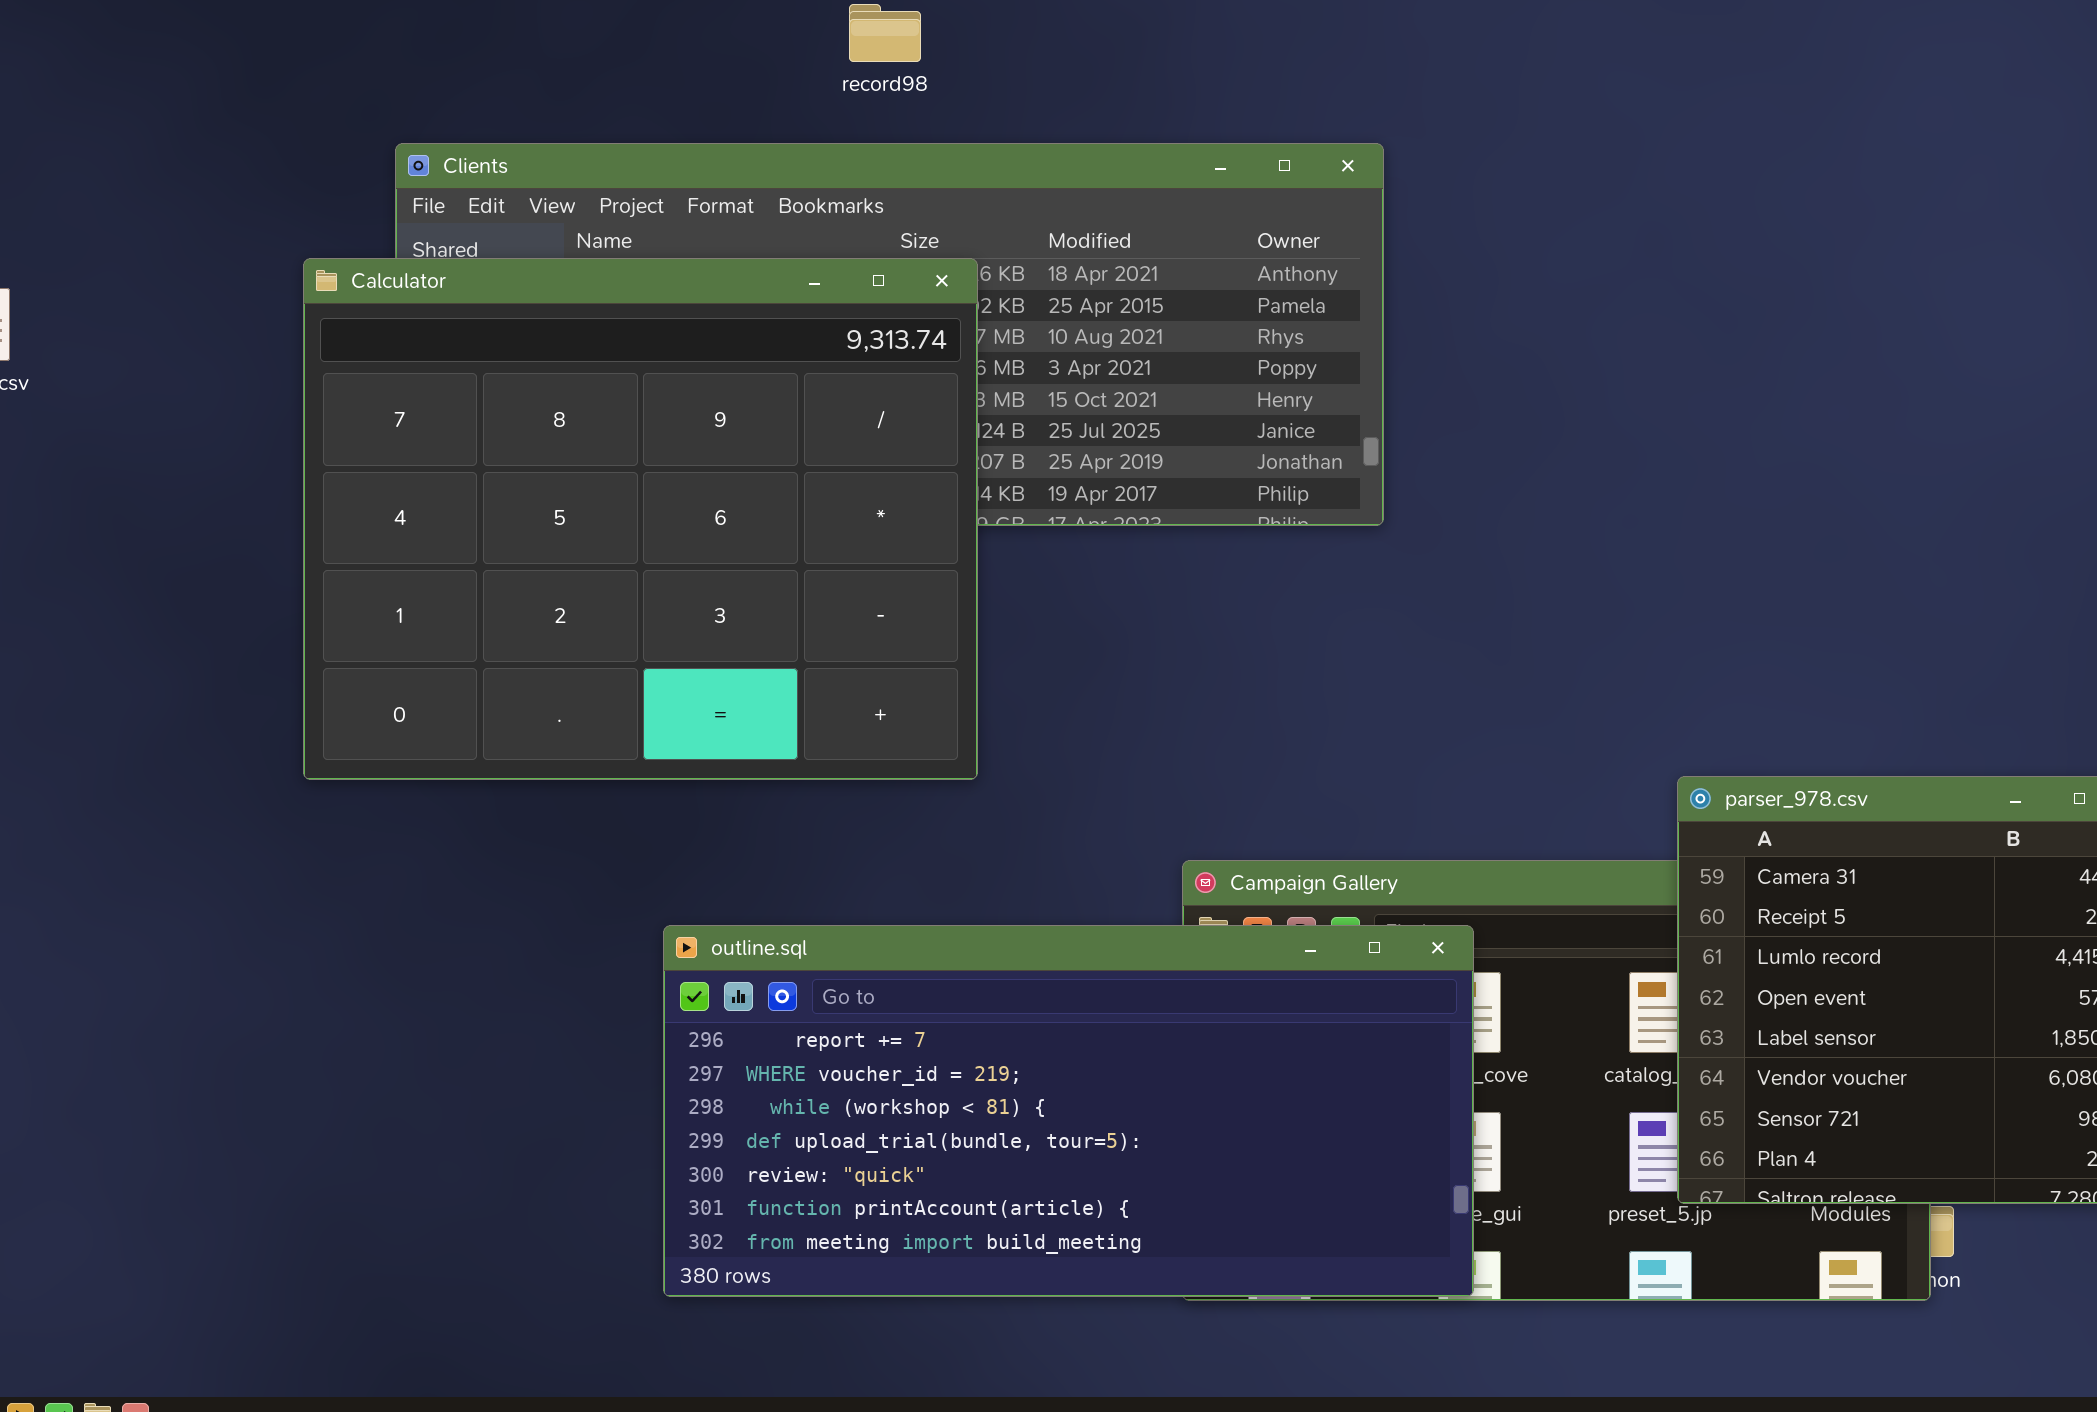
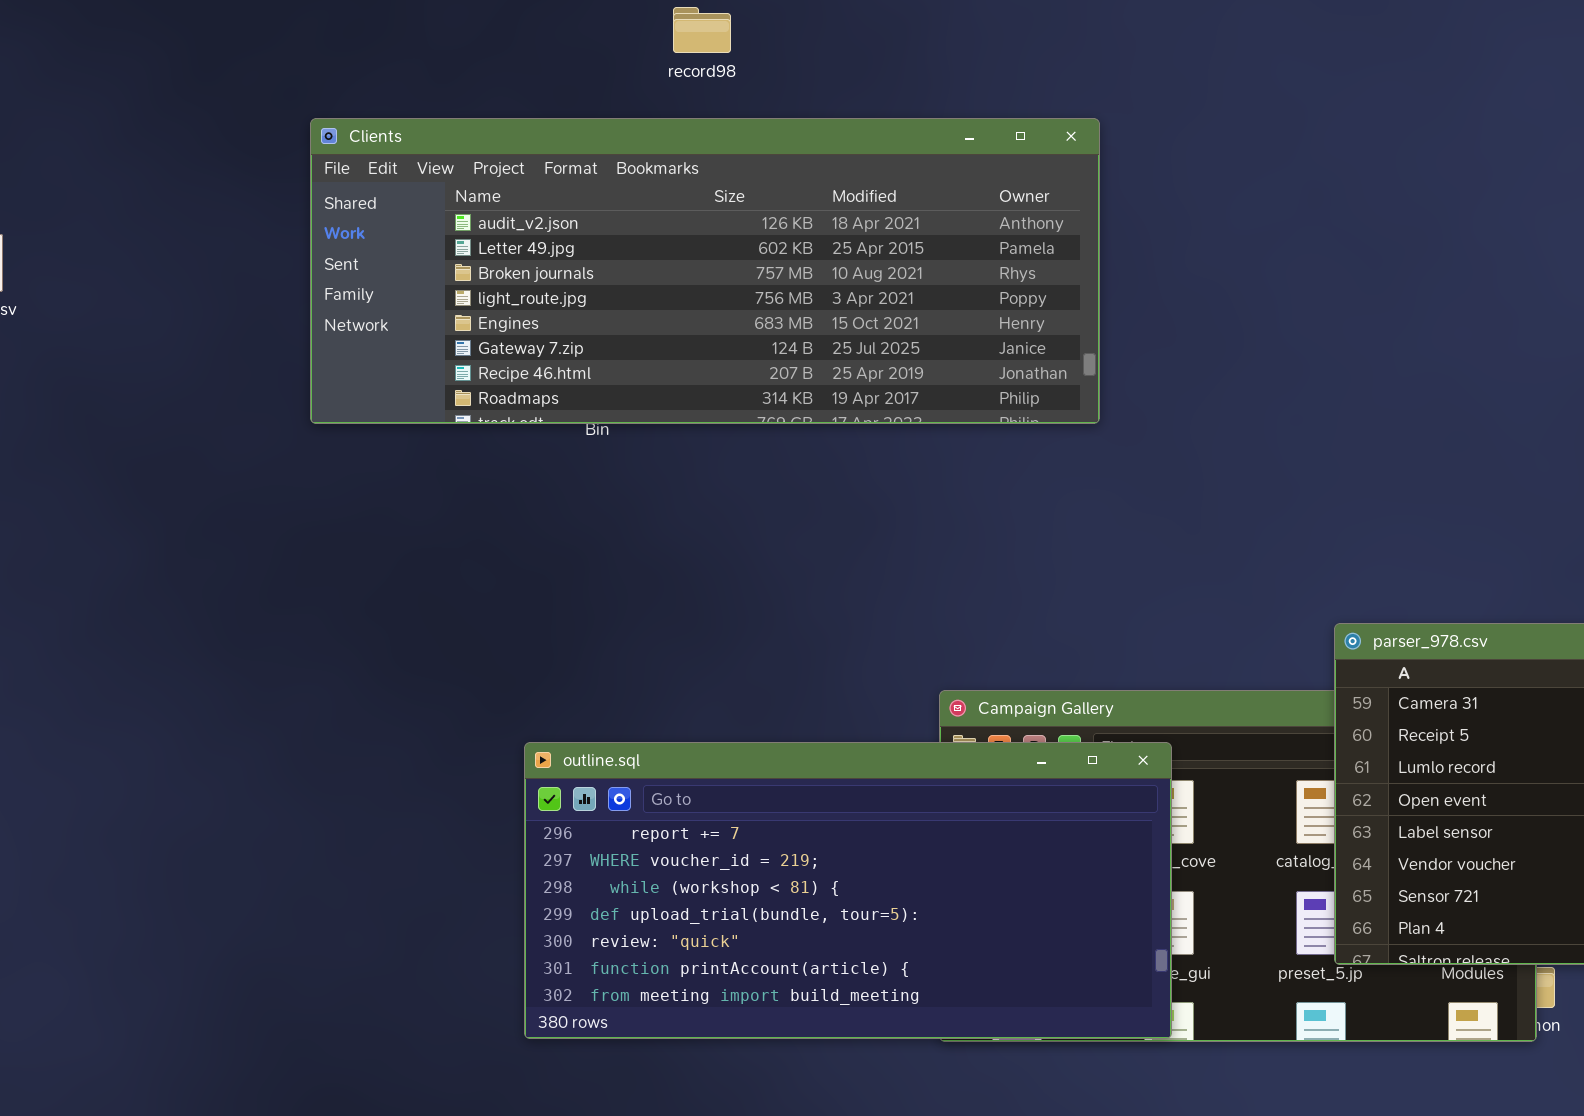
Calculator: [303,258,978,780] -> none, closed

